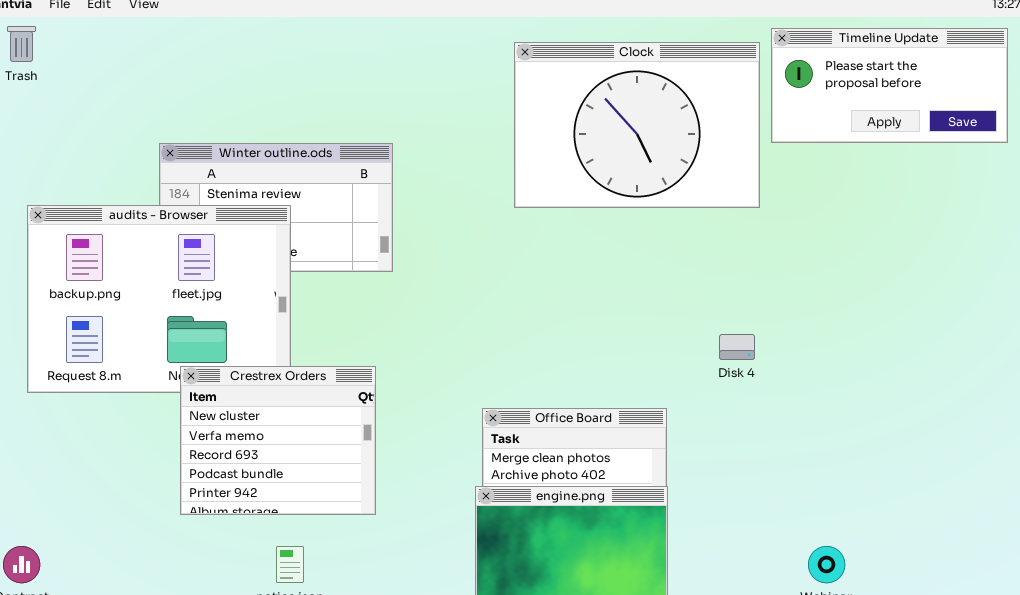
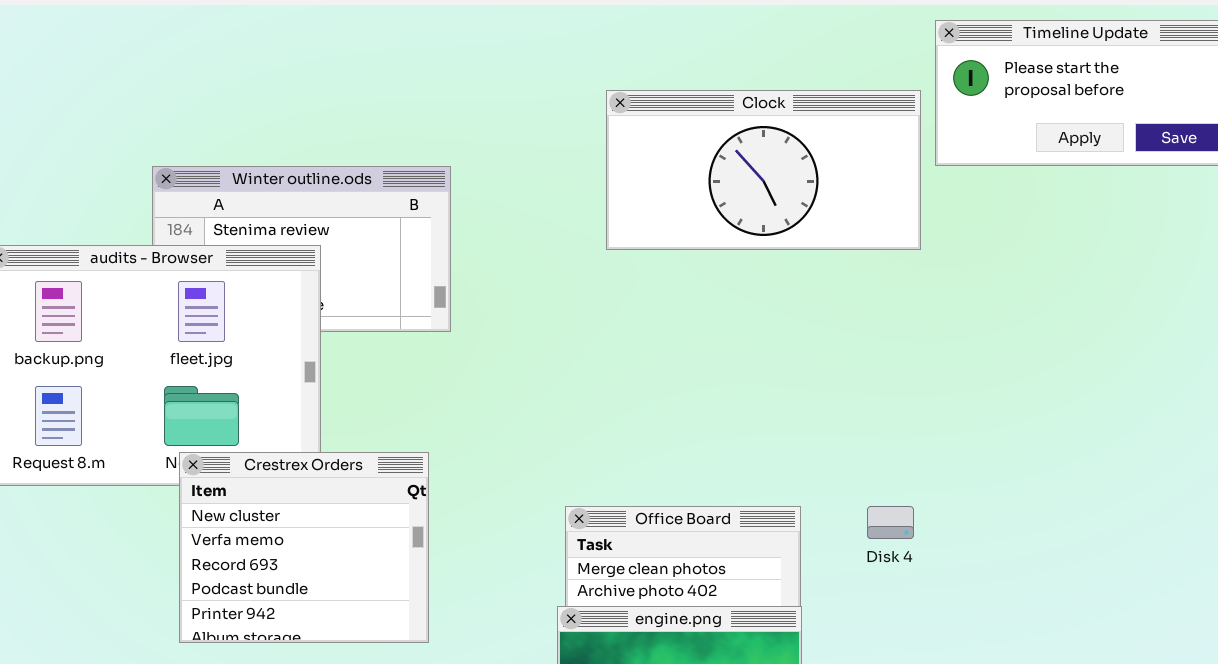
Clock: [514,42,760,208] -> [606,90,921,250], resized
Disk 4: [719,334,755,360] -> [867,506,914,539], moved

